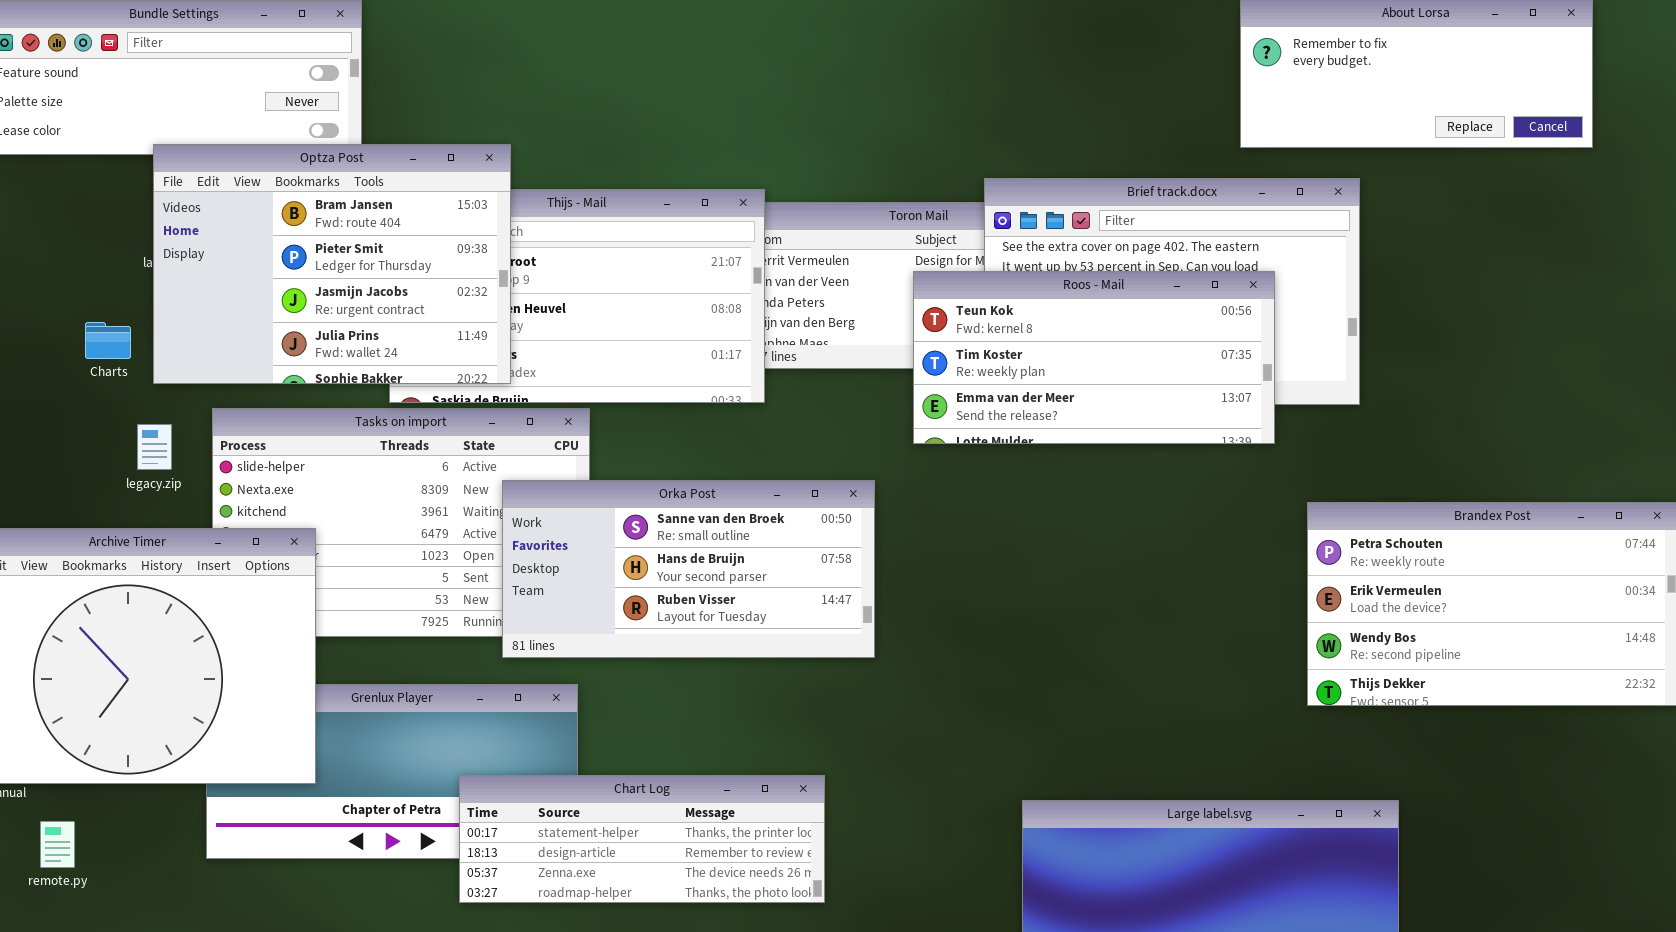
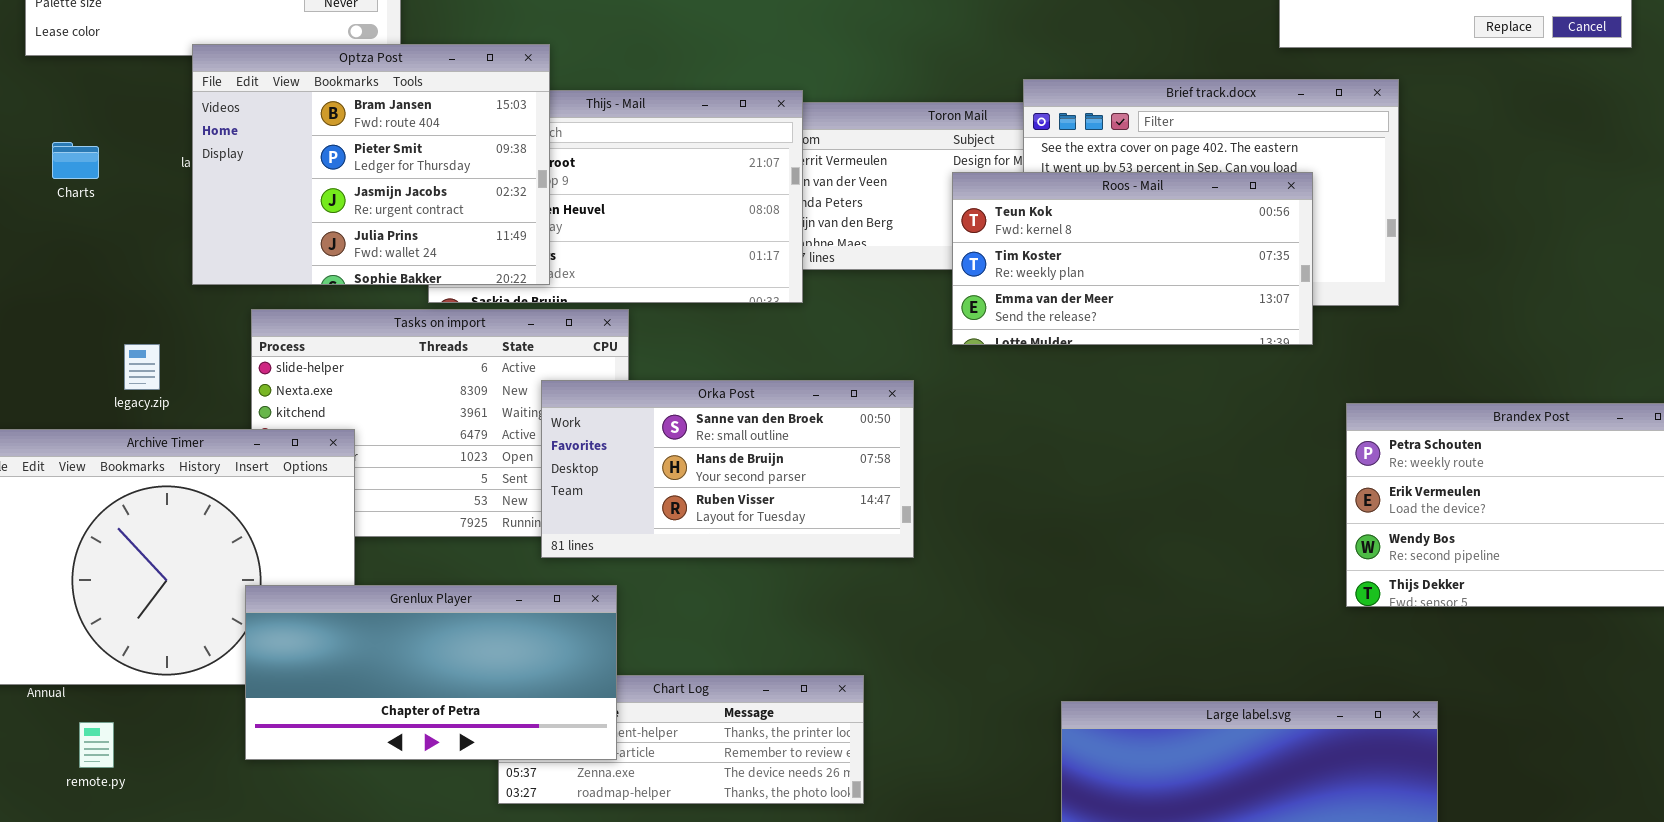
Charts: [85,322,131,359] -> [52,142,99,179], moved
legacy.zip: [137,424,172,470] -> [124,344,160,390], moved
Grenlux Player: [206,684,578,859] -> [245,585,617,760], raised

